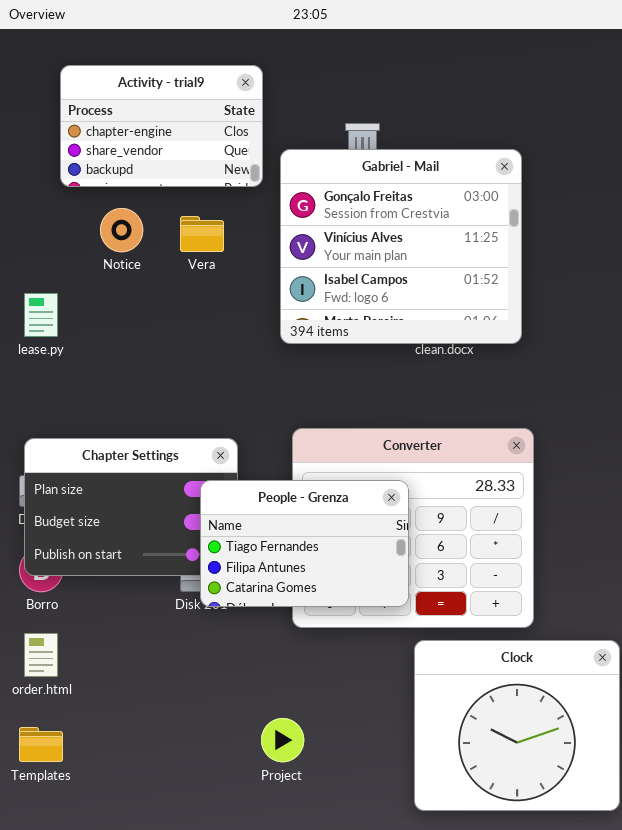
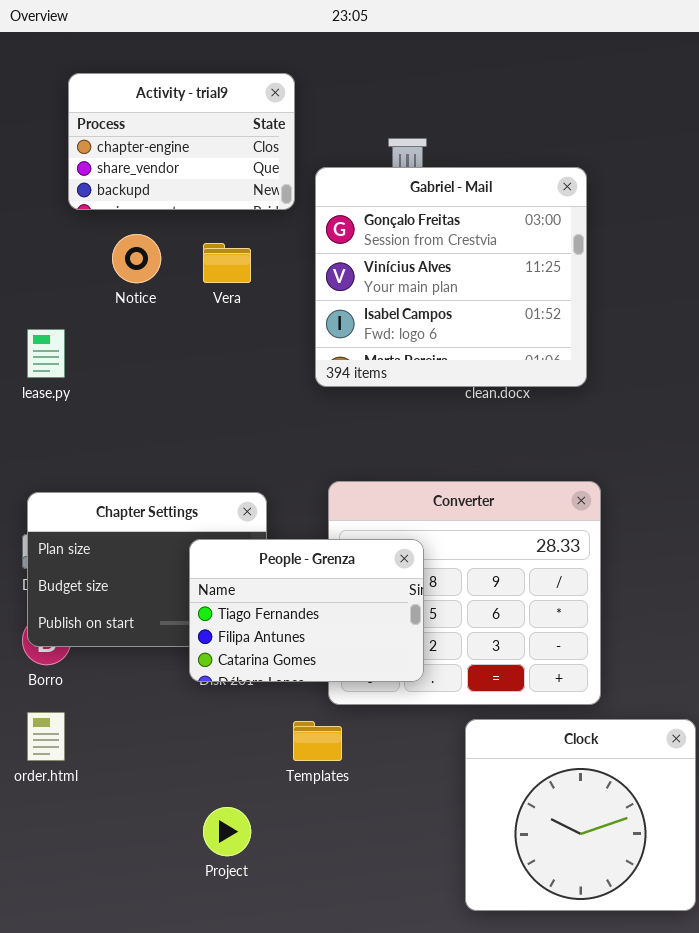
People - Grenza: [200,480,409,607] -> [189,539,424,682], moved
Project: [261,718,304,762] -> [203,807,251,856], moved
Templates: [19,727,63,762] -> [293,721,342,761], moved

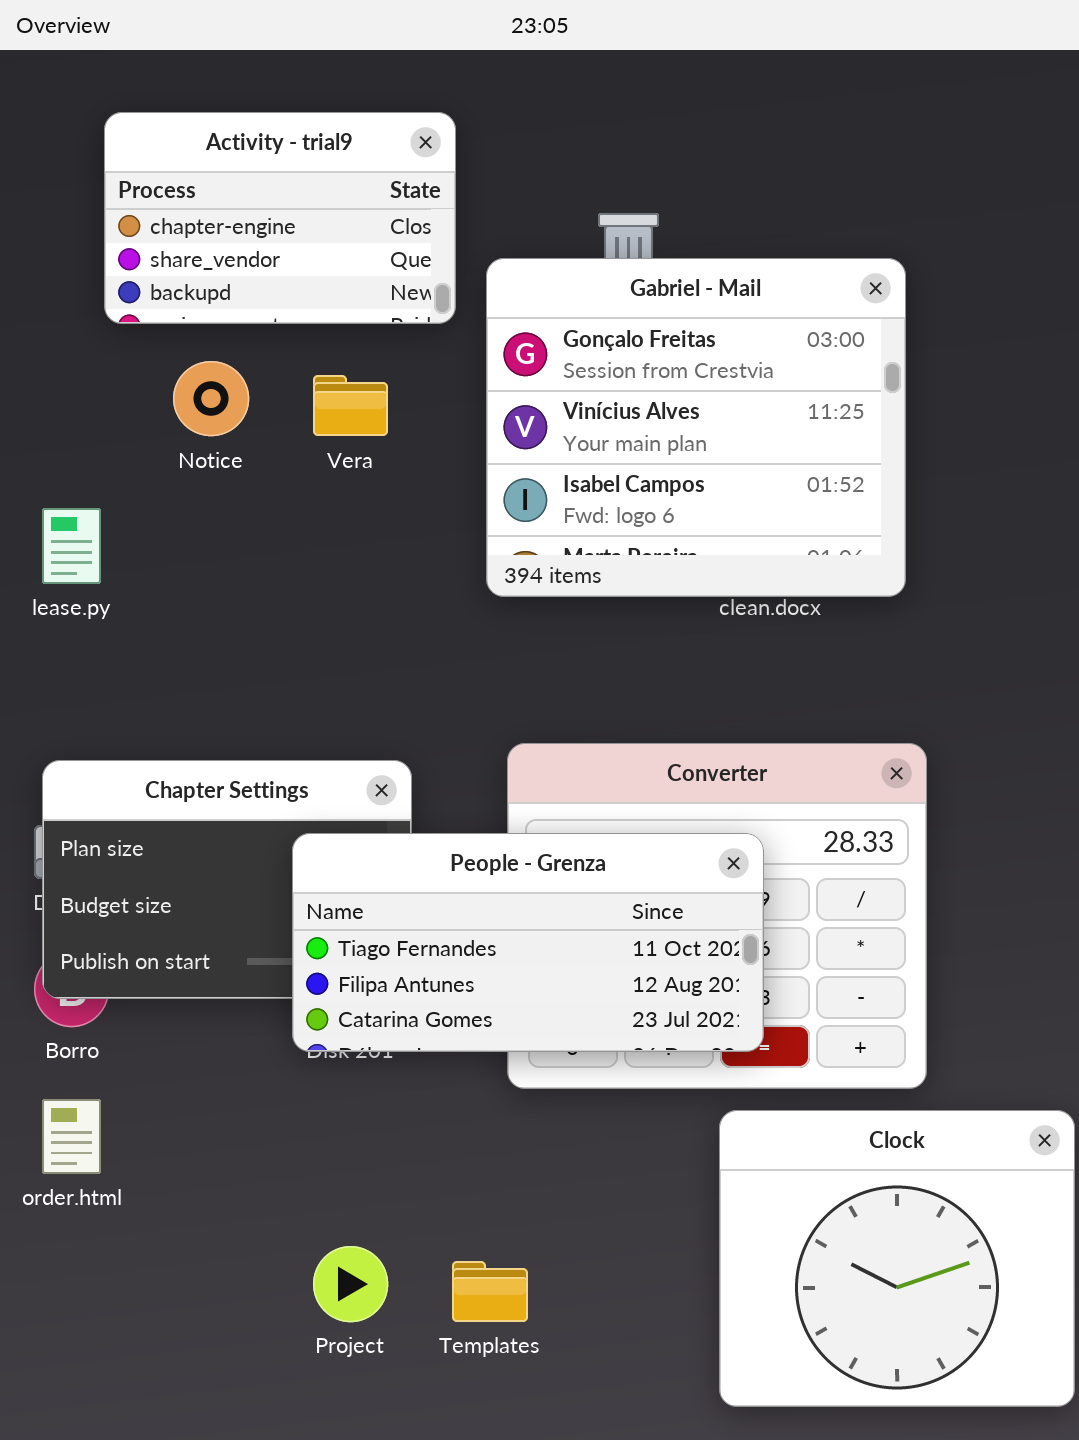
People - Grenza: [189,539,424,682] -> [292,833,764,1052], resized
Templates: [293,721,342,761] -> [452,1261,528,1322], moved

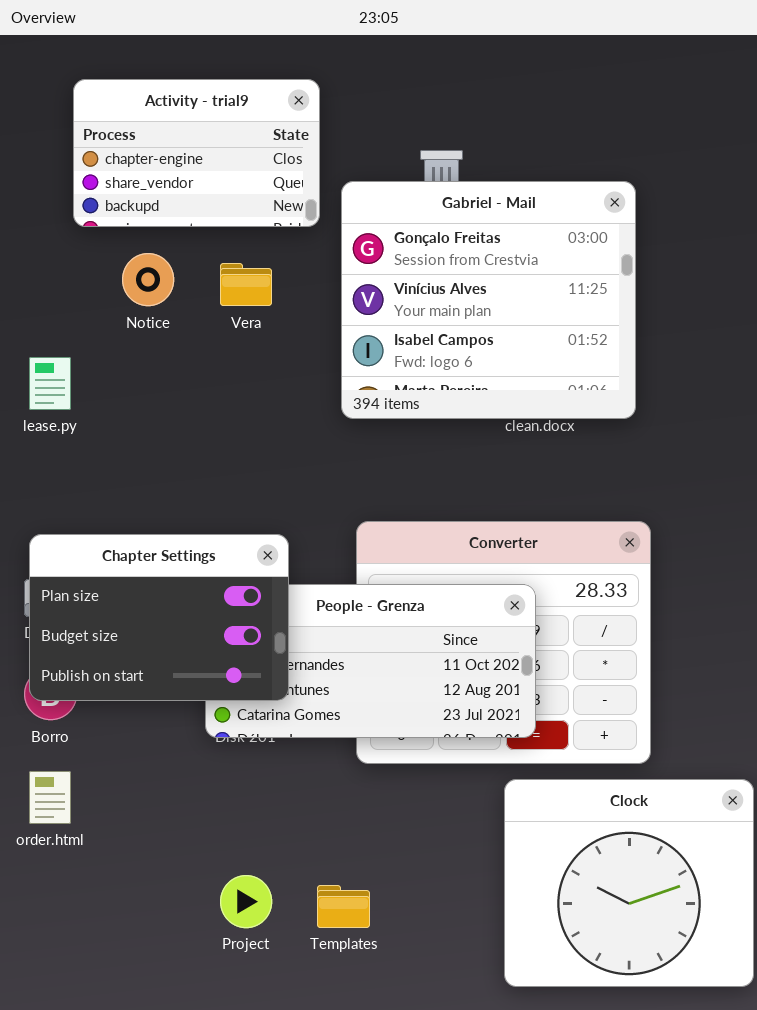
Chapter Settings: [42,760,412,999] -> [29,534,289,701], raised

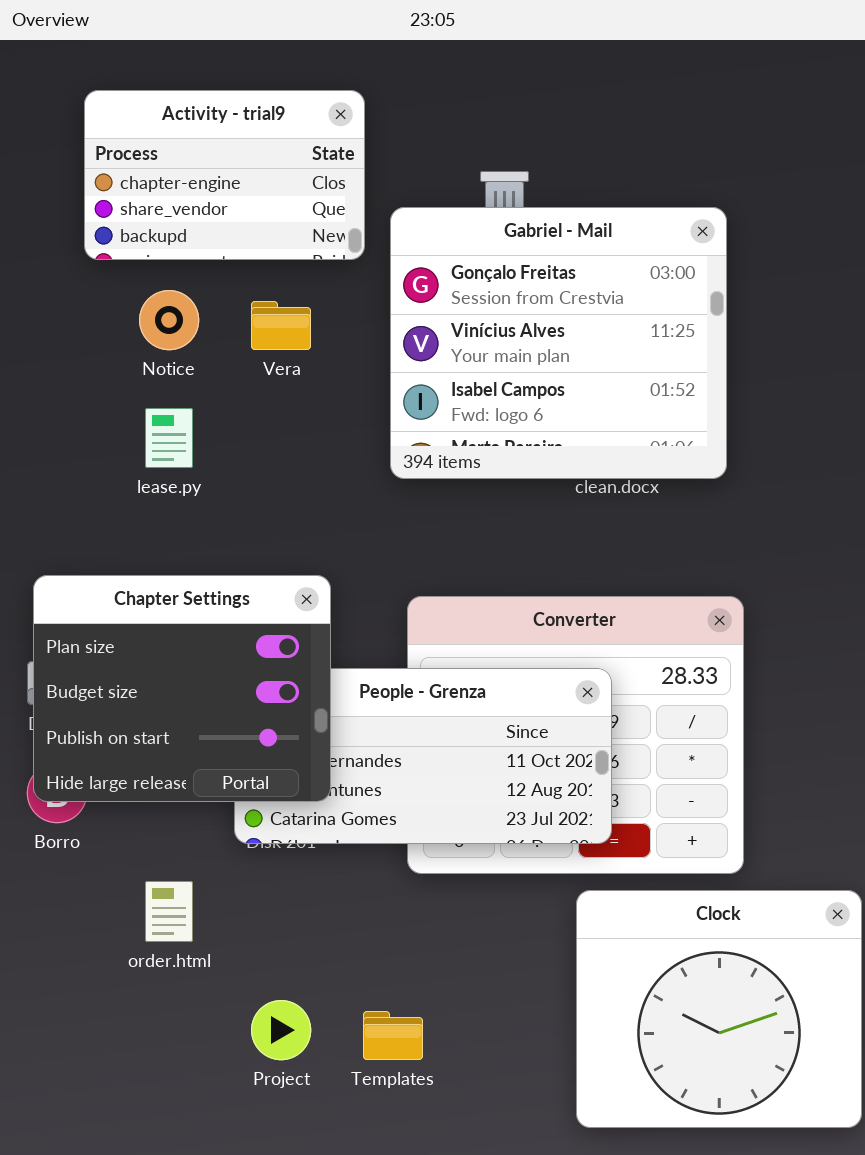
lease.py: [29,357,71,410] -> [145,408,193,468], moved
Chapter Settings: [29,534,289,701] -> [33,575,331,802], resized
order.html: [29,771,71,824] -> [145,881,193,942], moved

